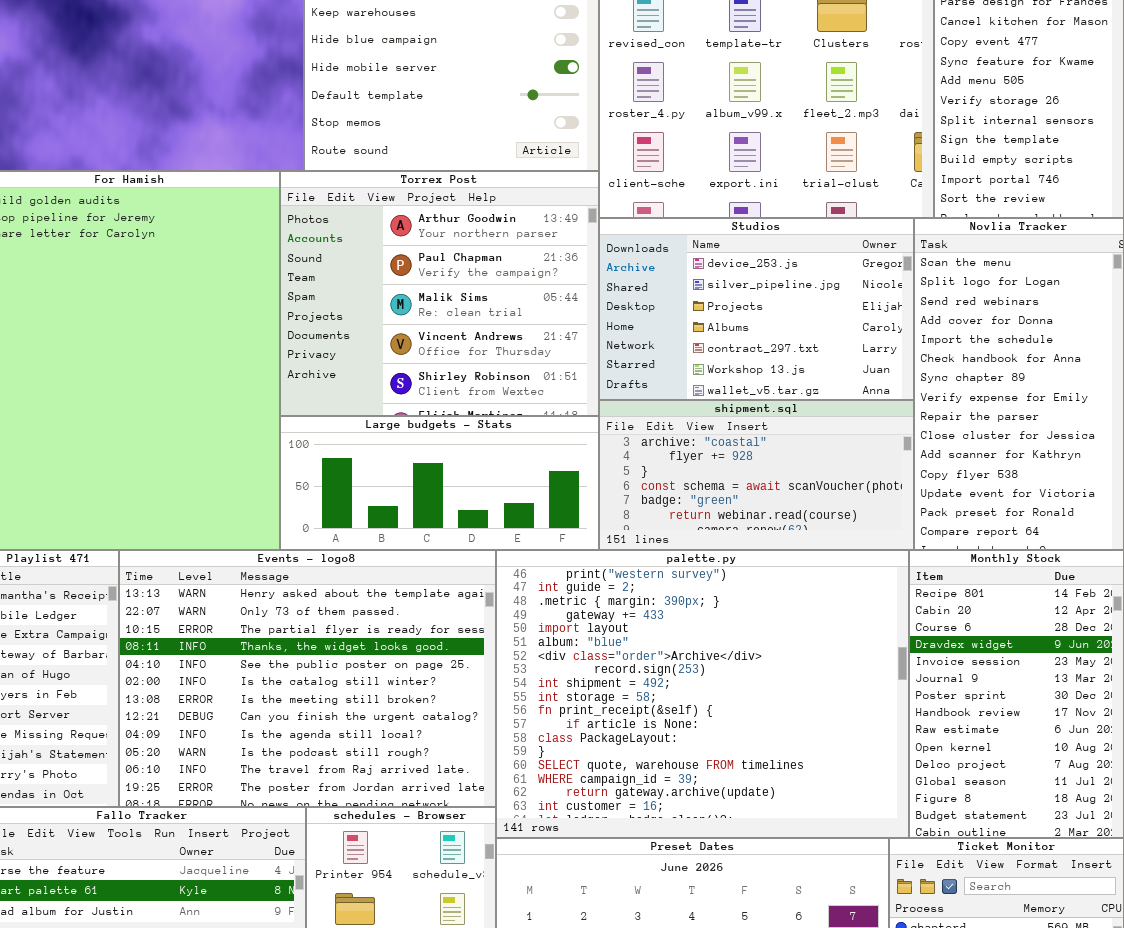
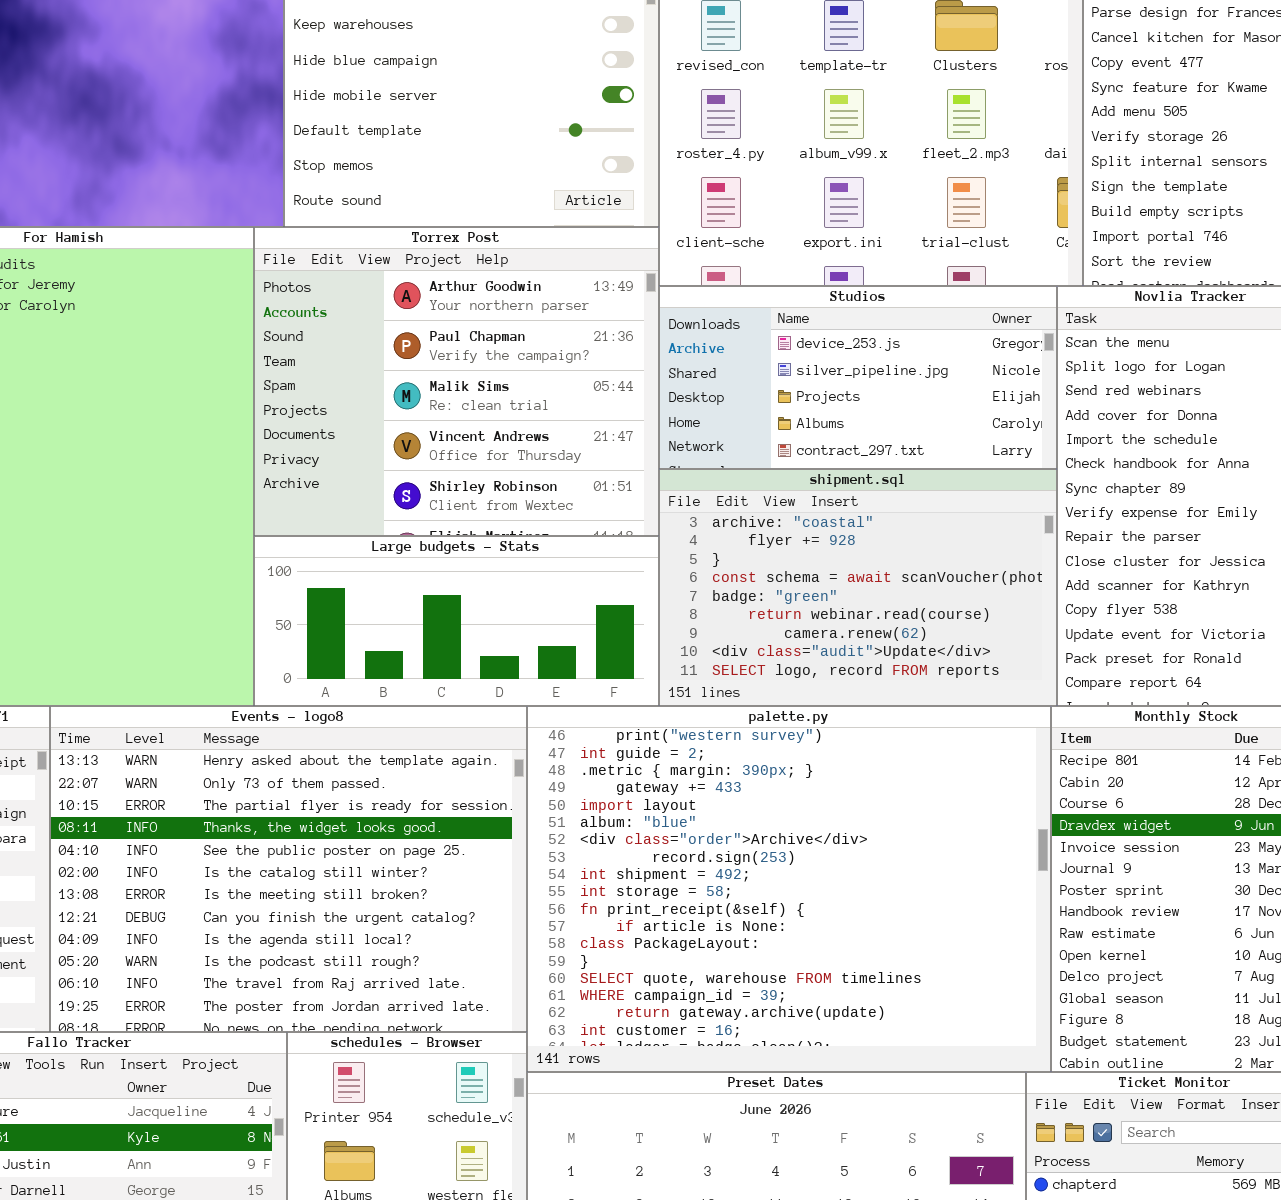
Studios: [599,218,914,400] -> [659,286,1057,469], resized
shipment.sql: [599,400,914,550] -> [659,469,1057,706], resized

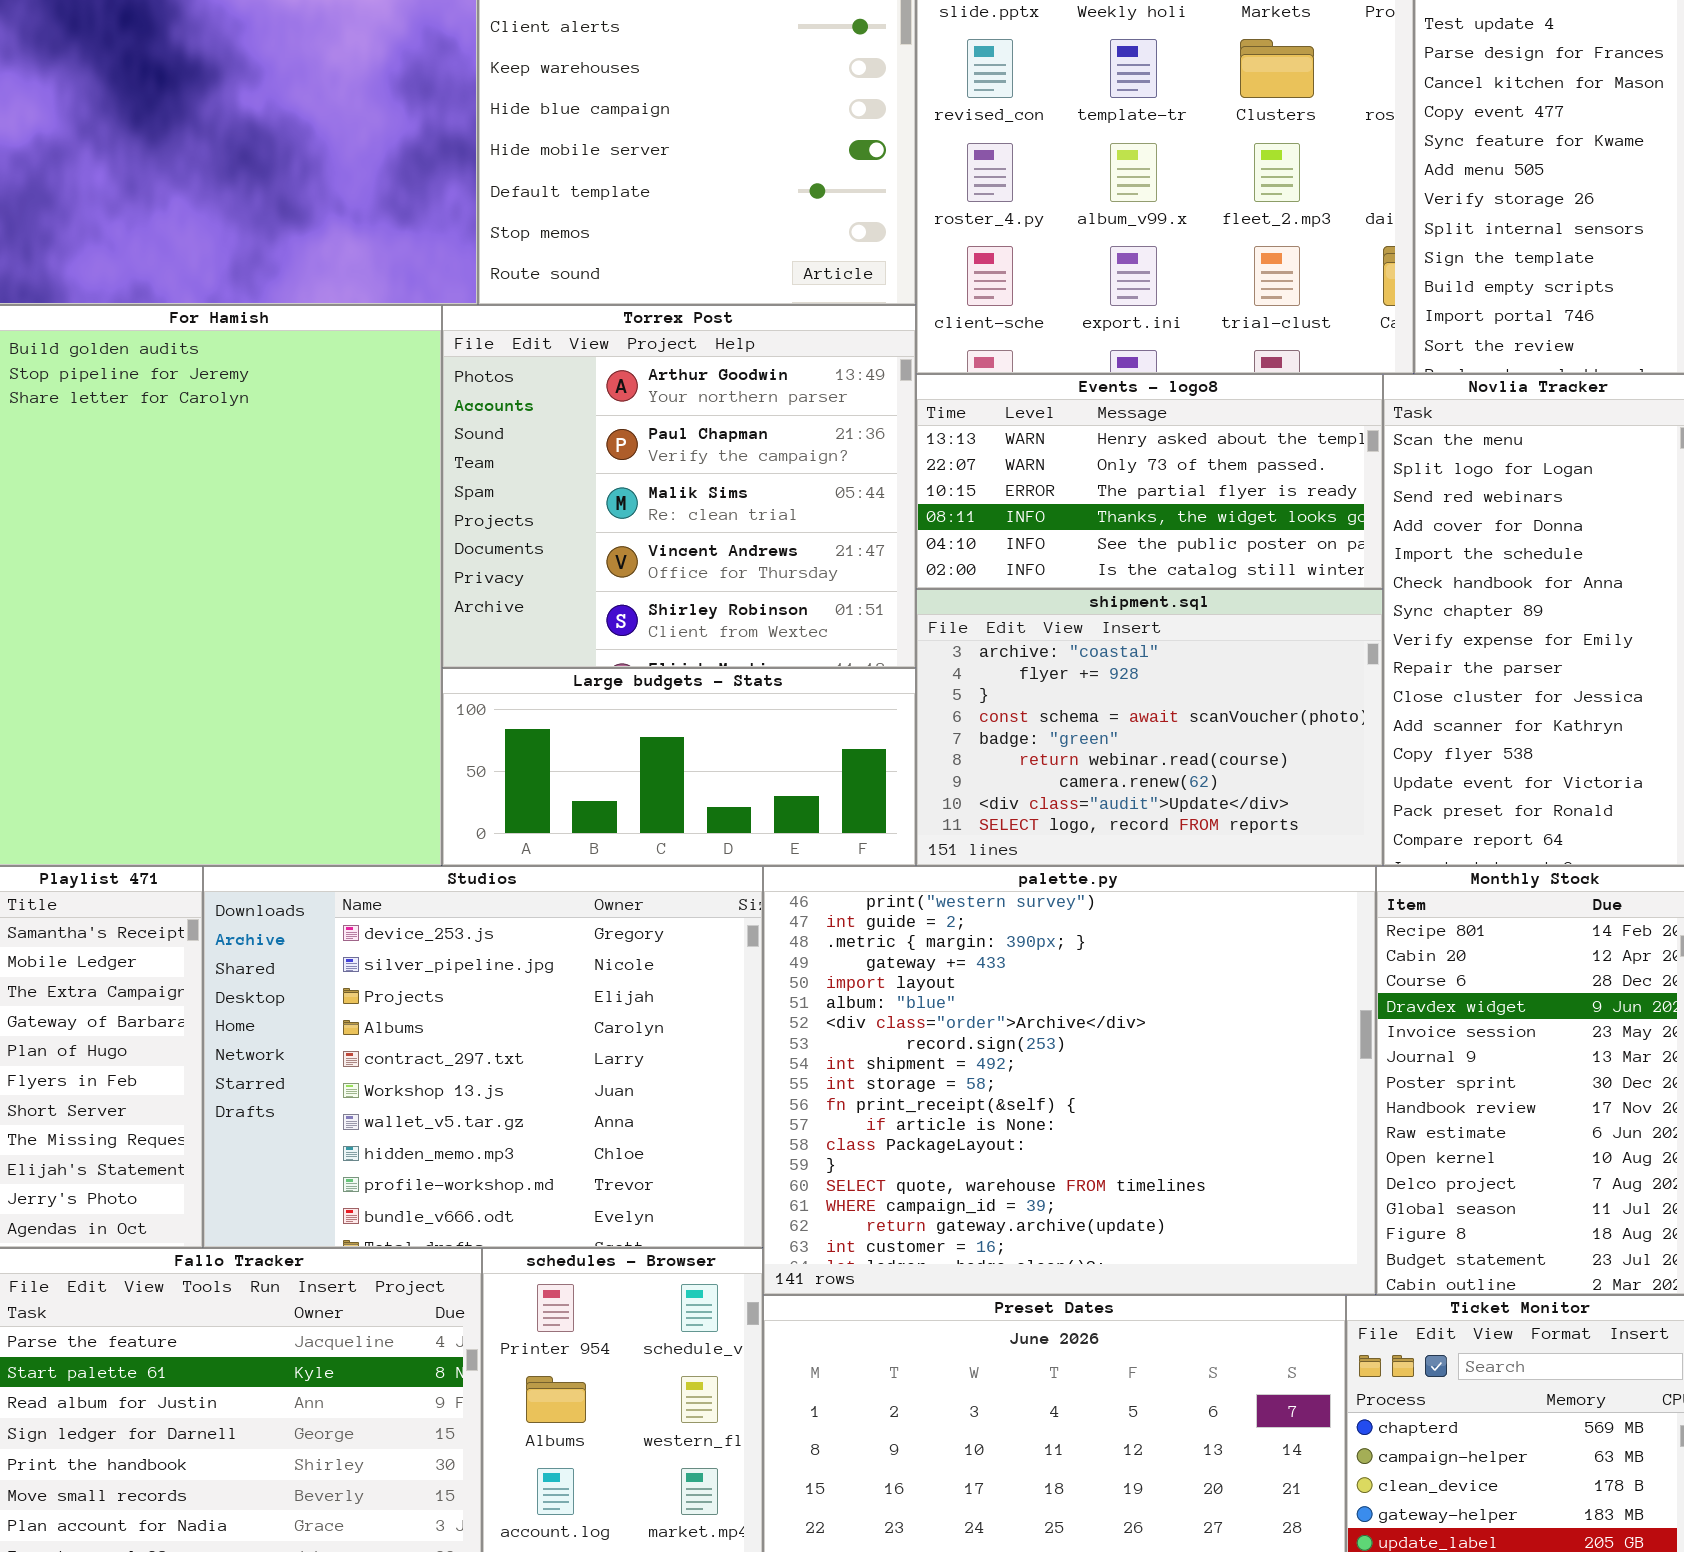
Studios: [659,286,1057,469] -> [203,866,763,1248], moved, resized
Events - logo8: [50,706,527,1032] -> [916,374,1383,589], moved, resized

